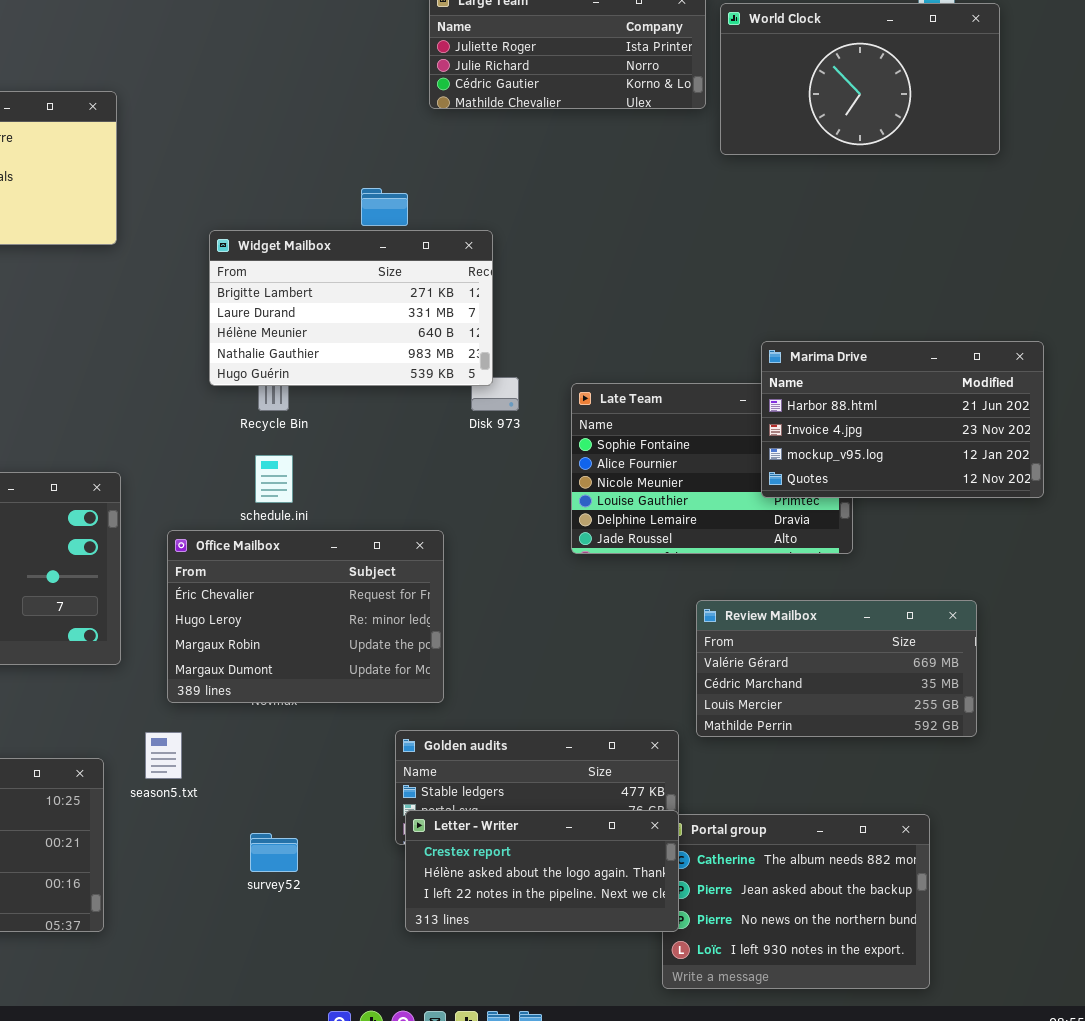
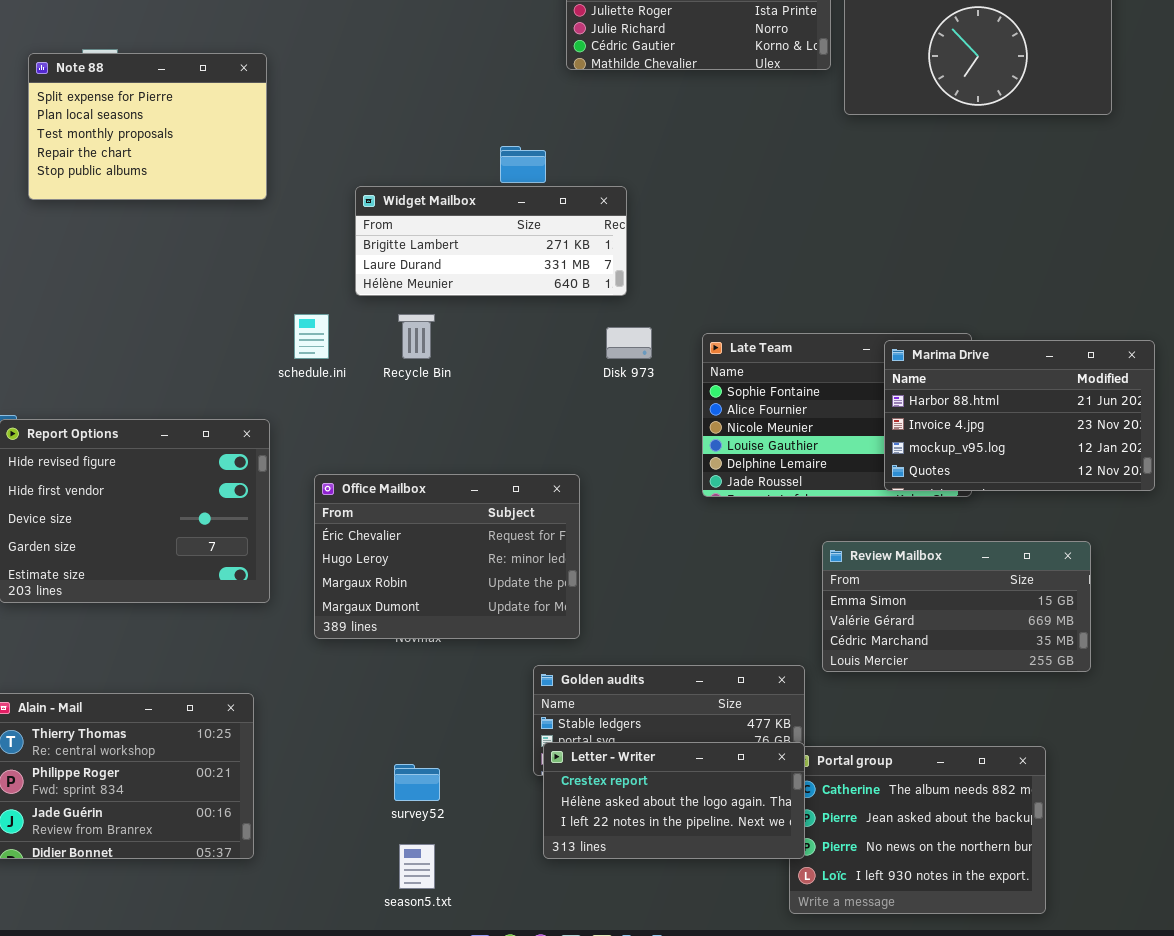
Widget Mailbox: [209,230,493,386] -> [355,186,627,296], resized
Marima Drive: [761,341,1044,498] -> [884,340,1155,491], moved
schedule.ini: [255,455,293,503] -> [294,314,329,359], moved
Review Mailbox: [696,600,977,737] -> [822,541,1091,672], scrolled up 1 row
season5.txt: [145,732,182,779] -> [399,844,435,889], moved

